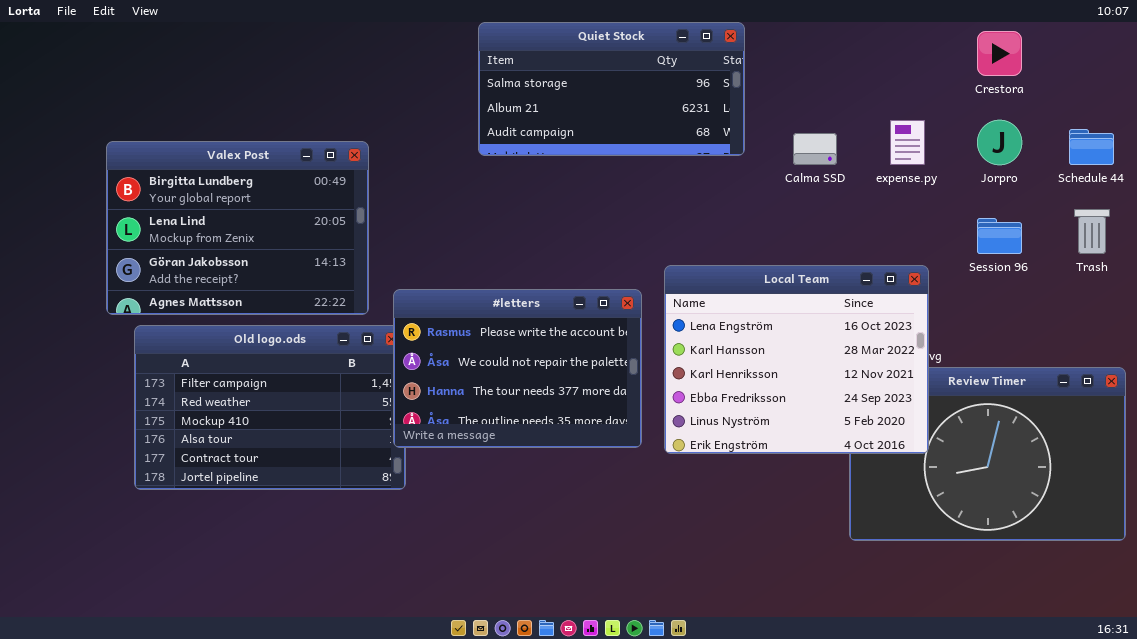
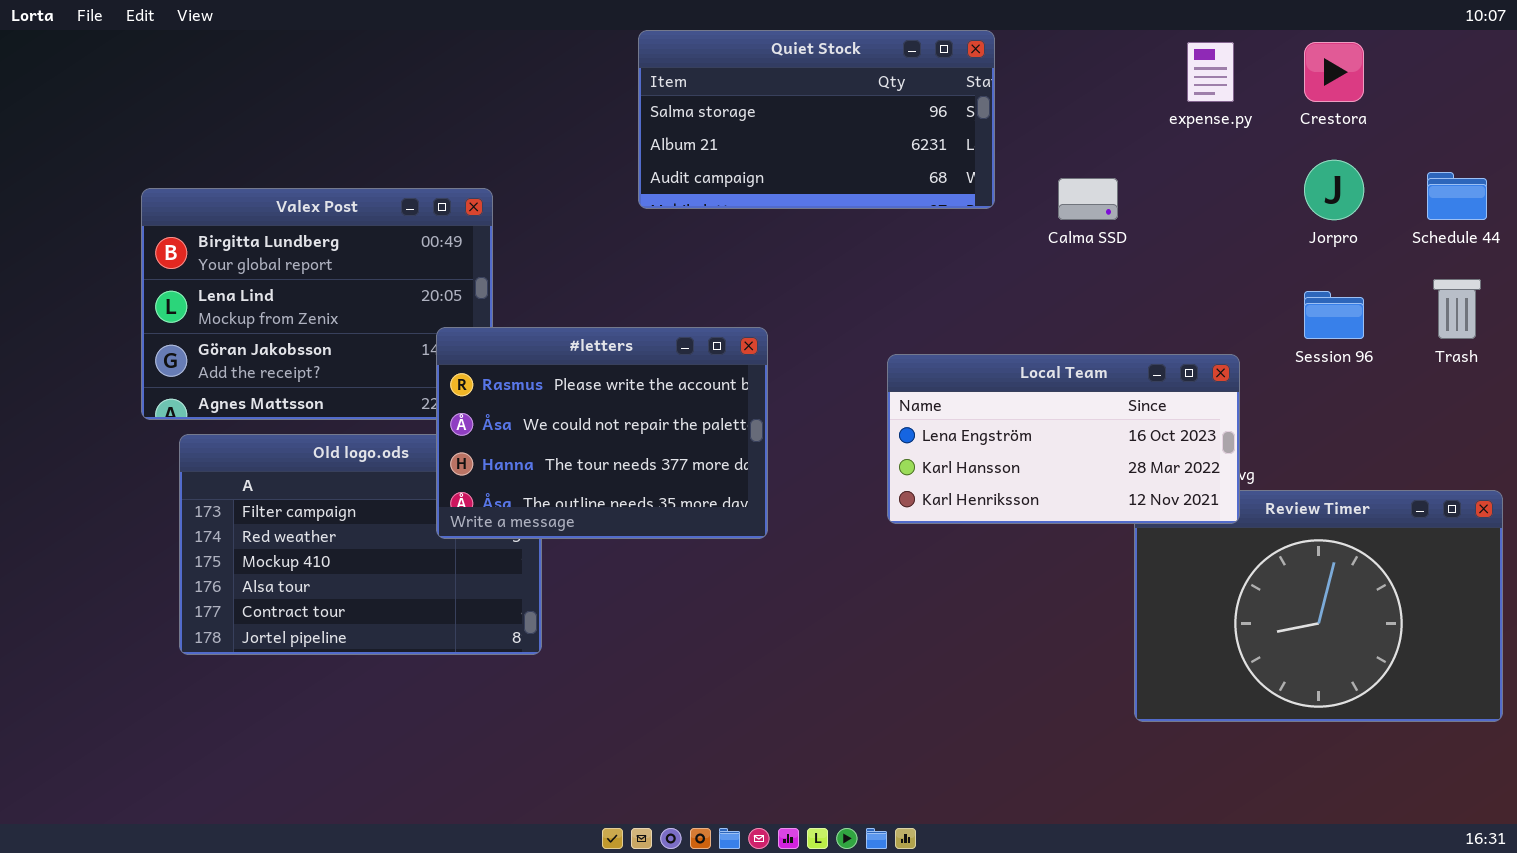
expense.py: [890,120,925,165] -> [1187,42,1234,102], moved
Local Team: [664,265,929,454] -> [887,354,1240,524], resized
#letters: [393,289,642,448] -> [436,327,768,539], moved

